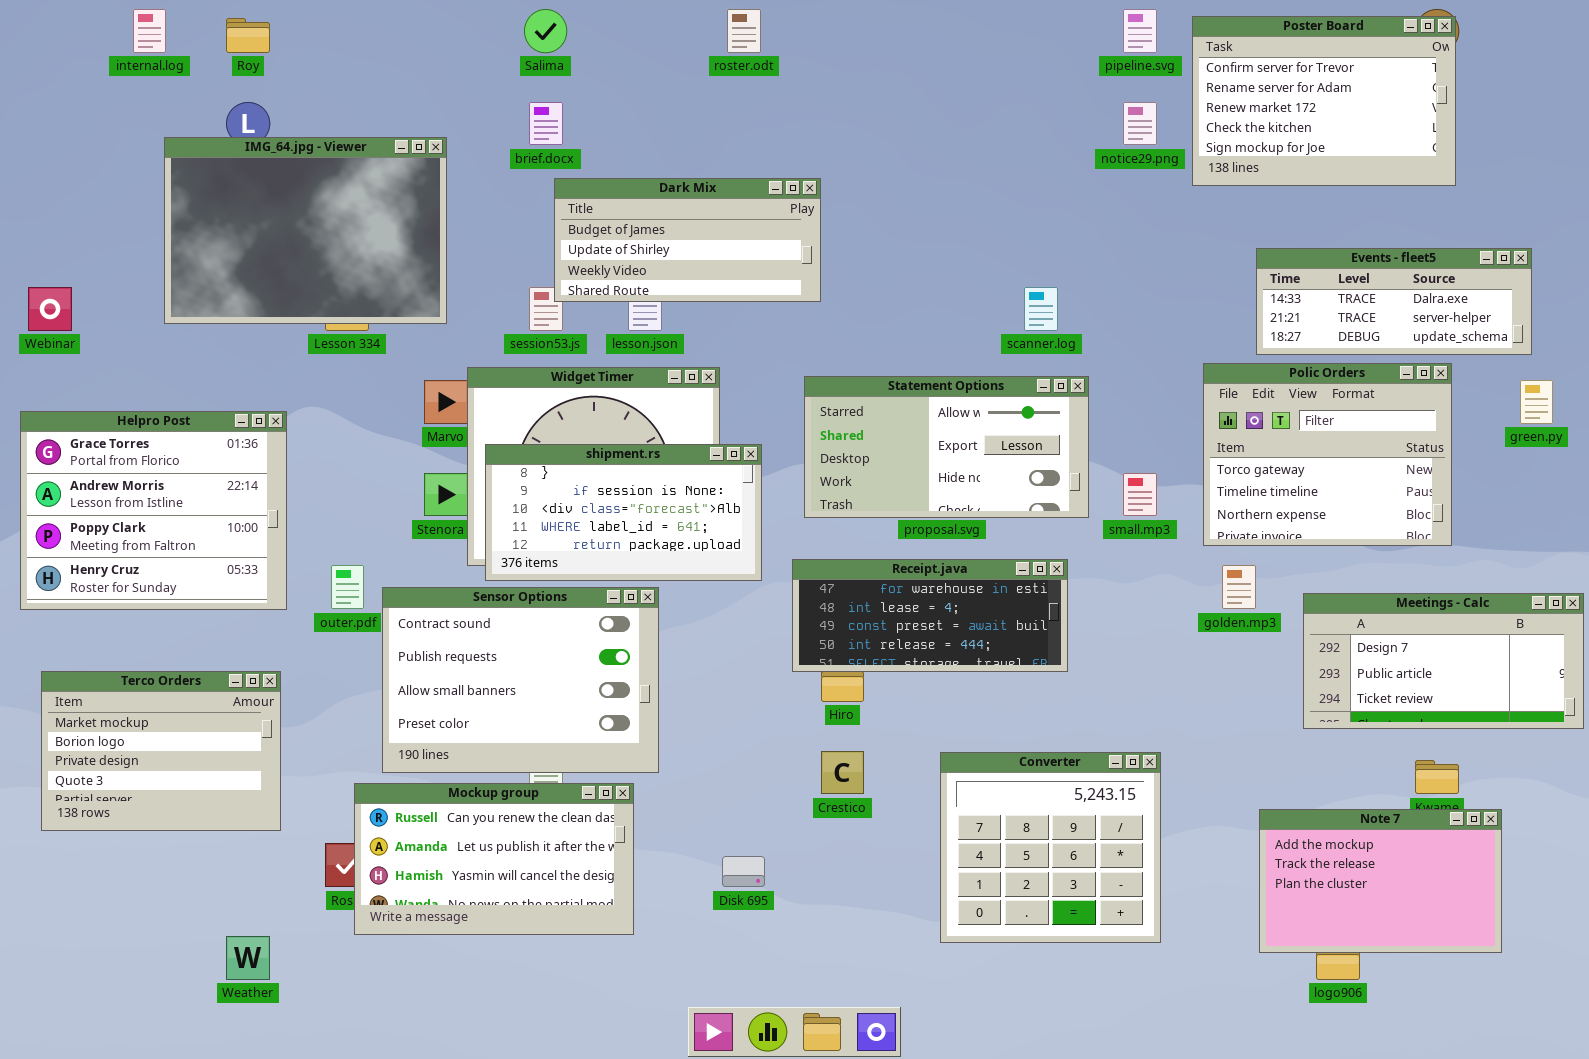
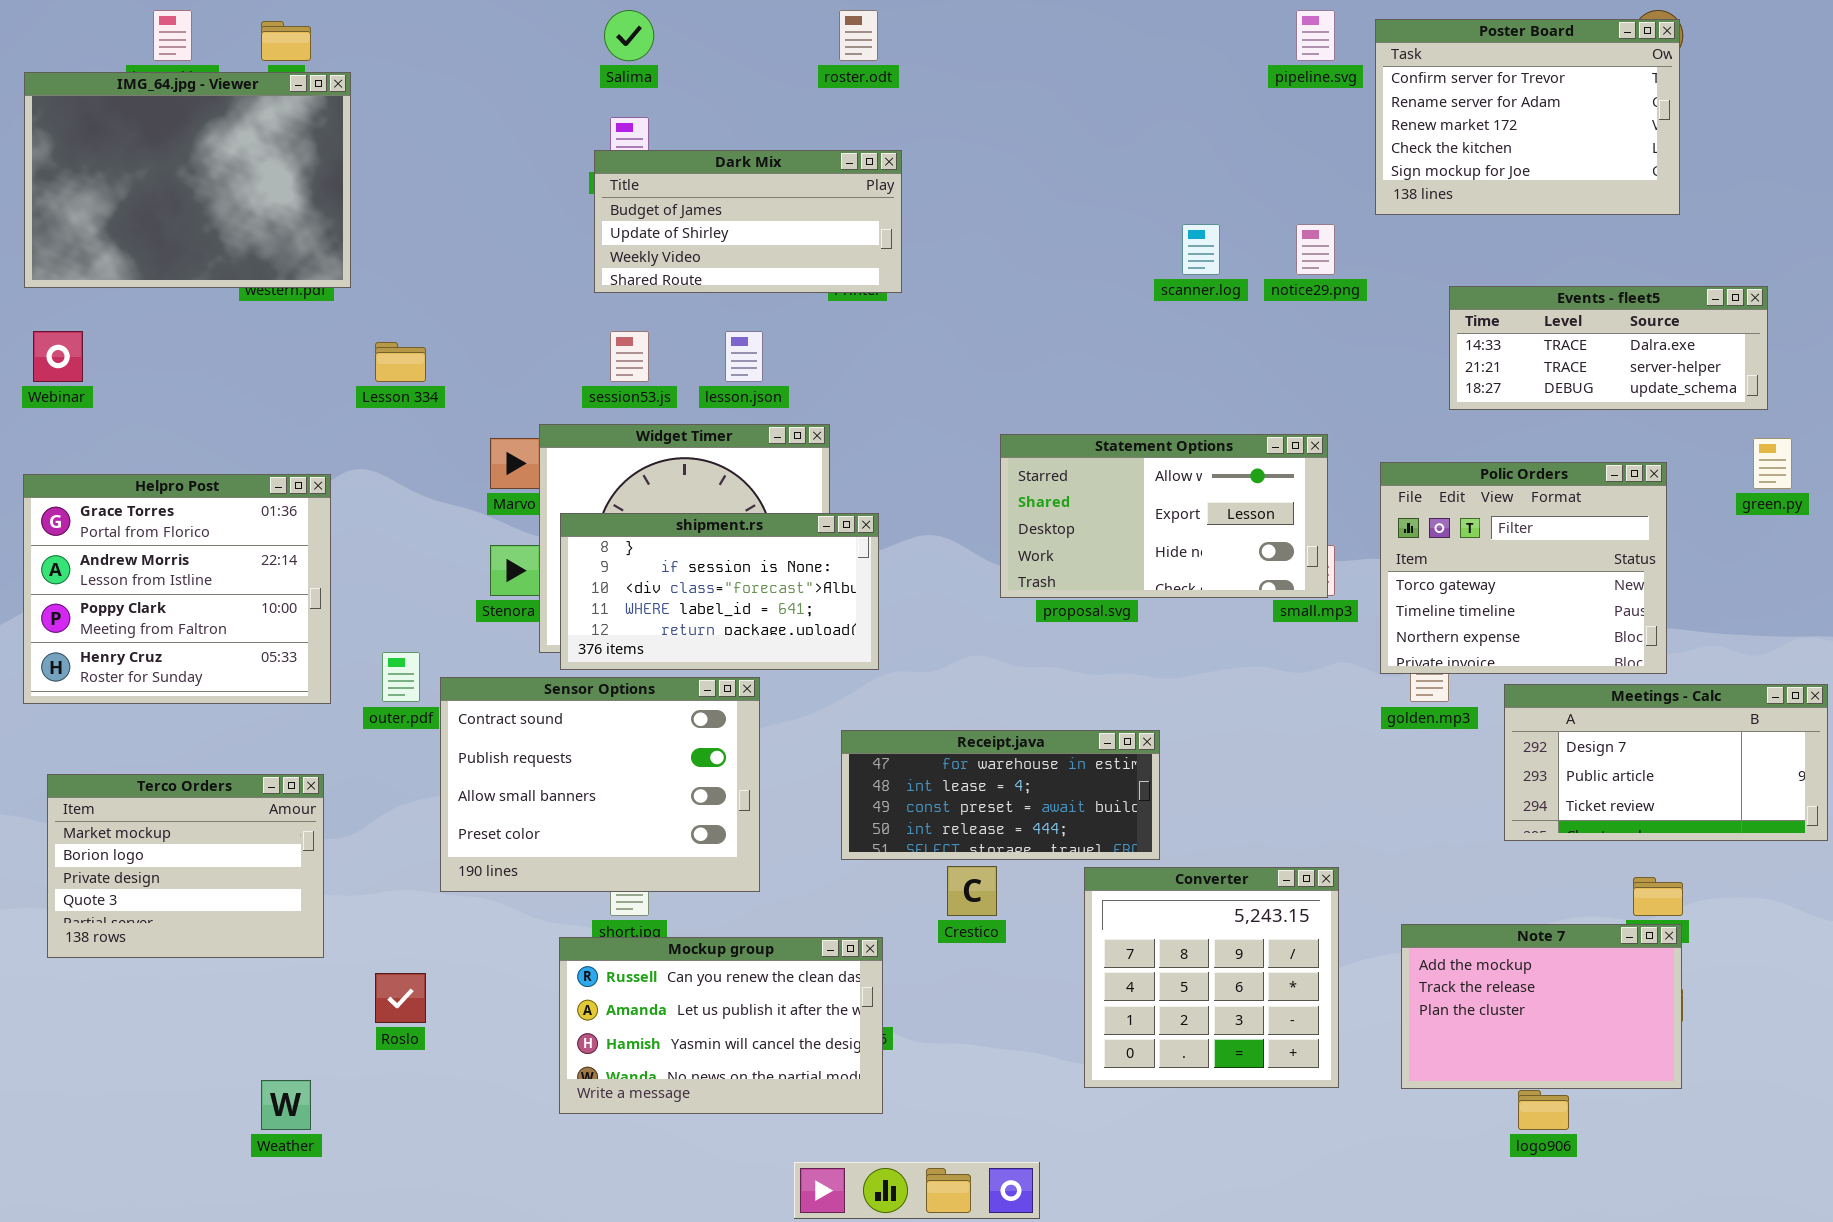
notice29.png: [1123,102,1157,145] -> [1296,224,1335,275], moved
IMG_64.jpg - Viewer: [164,137,447,324] -> [24,72,351,288], moved
Dark Mix: [554,178,821,302] -> [594,150,902,293], moved
scanner.log: [1024,287,1058,331] -> [1182,224,1220,275], moved
Polic Orders: [1203,363,1452,546] -> [1380,462,1667,674], moved
Statement Options: [804,376,1089,518] -> [1000,434,1328,598], moved
Receipt.java: [792,559,1068,672] -> [841,730,1160,860], moved
Mockup group: [354,783,634,935] -> [559,937,883,1114], moved
Note 7: [1259,809,1502,953] -> [1401,924,1682,1089], moved

